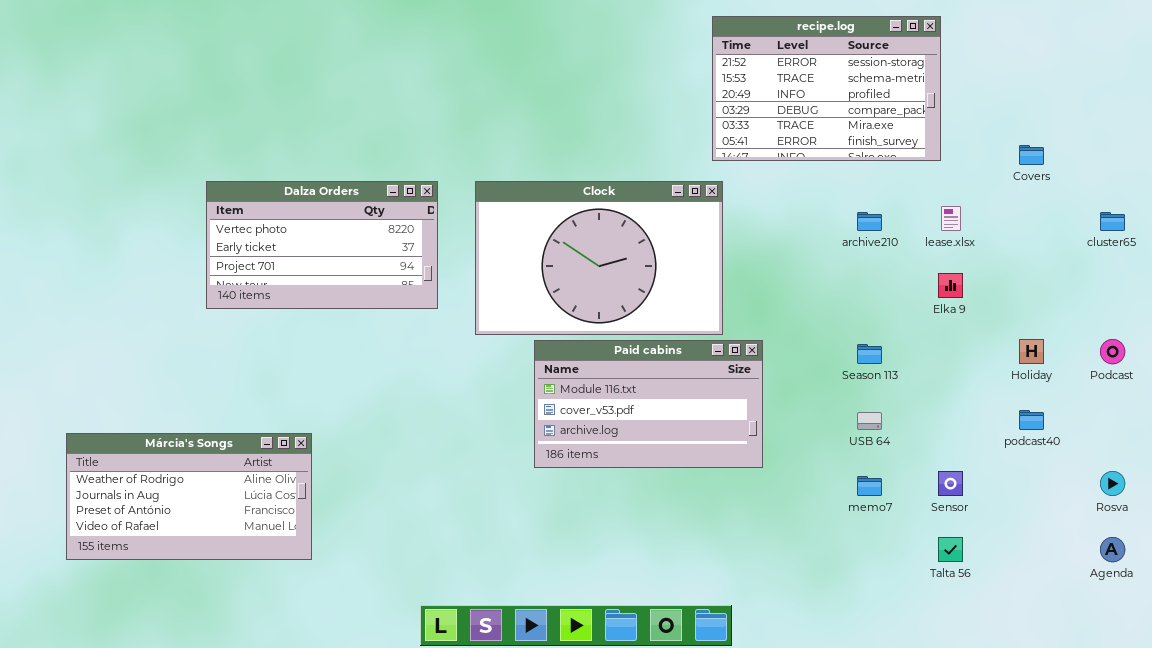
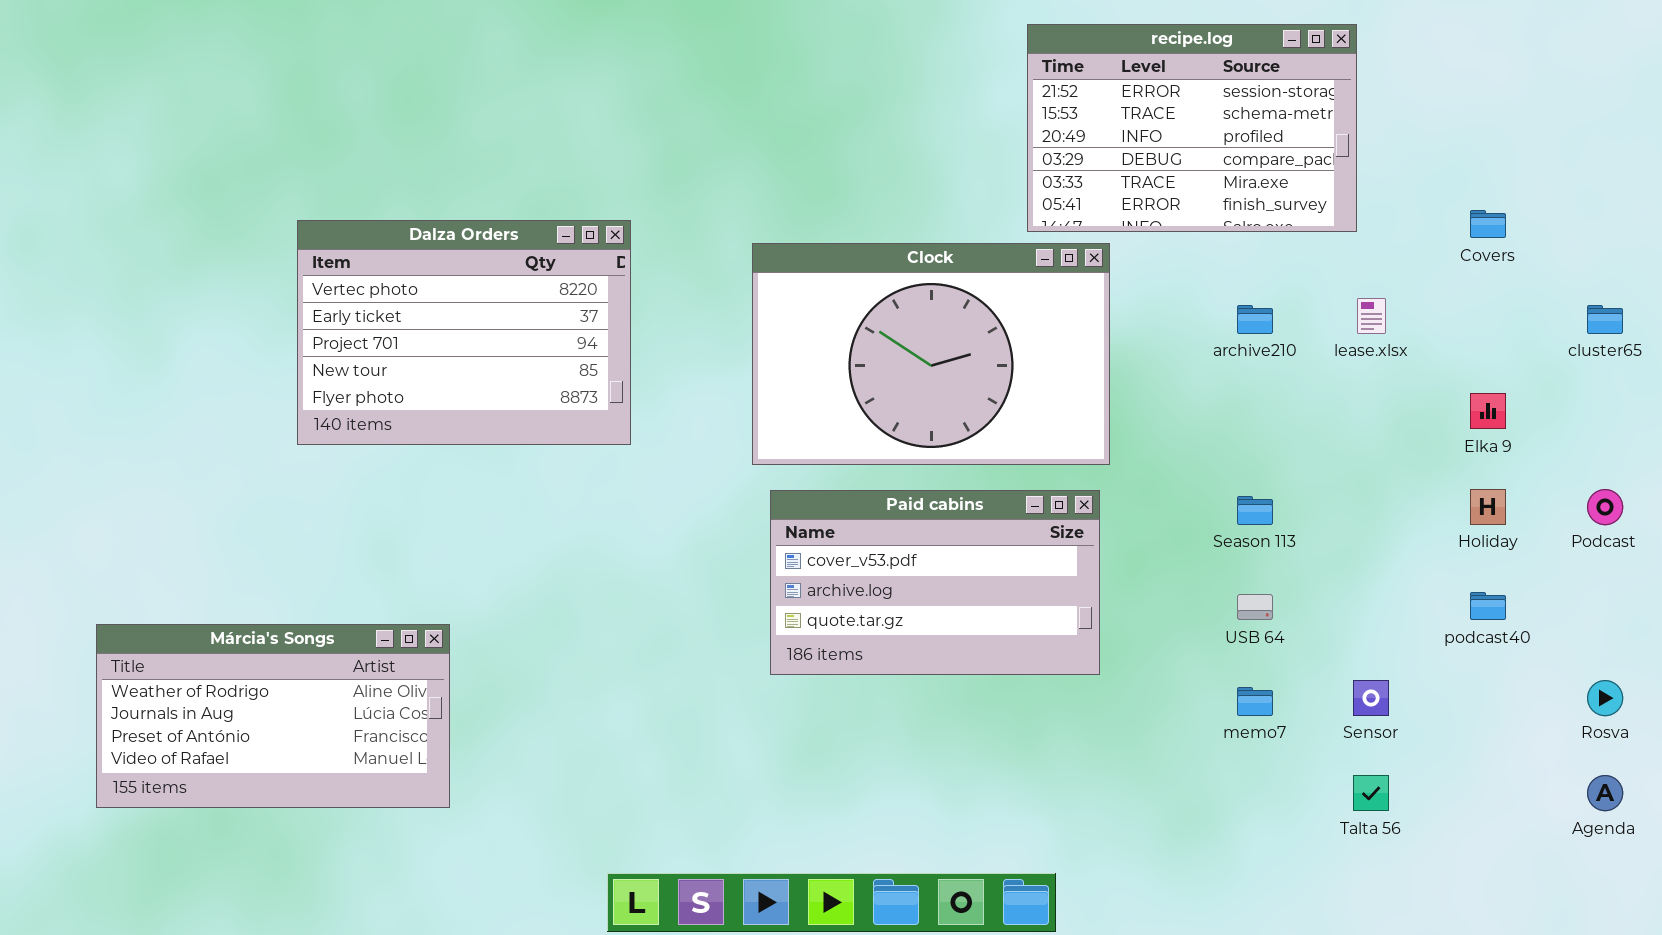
Clock: [475,181,723,335] -> [752,243,1110,465], moved
Dalza Orders: [206,181,438,309] -> [297,220,631,445], resized
Elka 9: [938,273,963,298] -> [1470,393,1506,429], moved
Paid cabins: [534,340,763,468] -> [770,490,1100,675], scrolled down 1 row

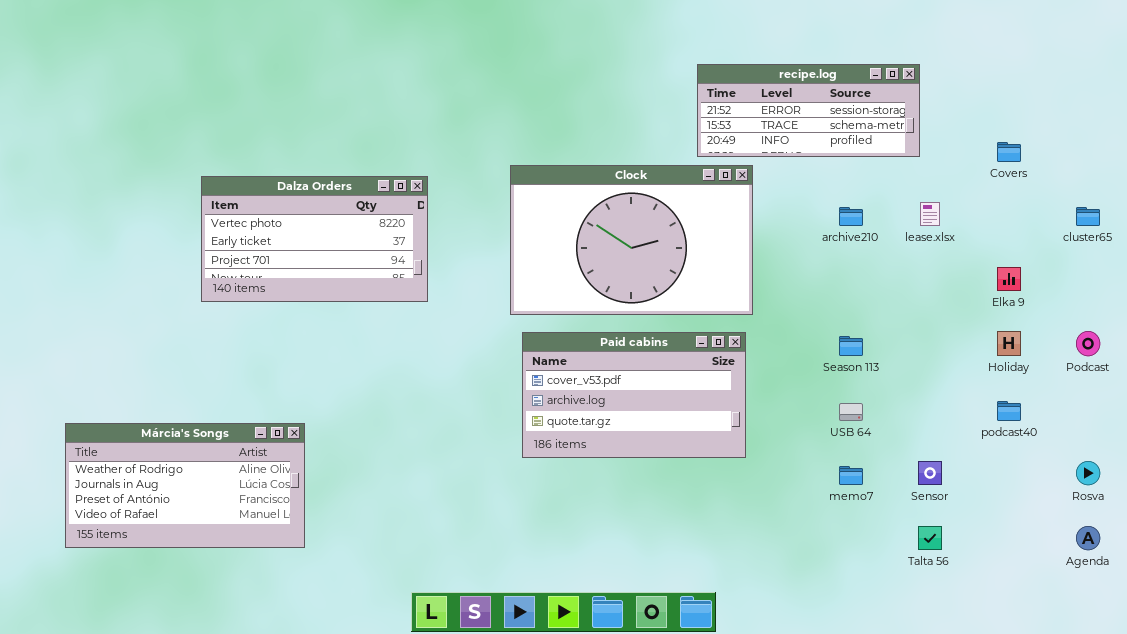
recipe.log: [1027,24,1357,232] -> [697,64,920,157], resized
Dalza Orders: [297,220,631,445] -> [201,176,428,302], resized

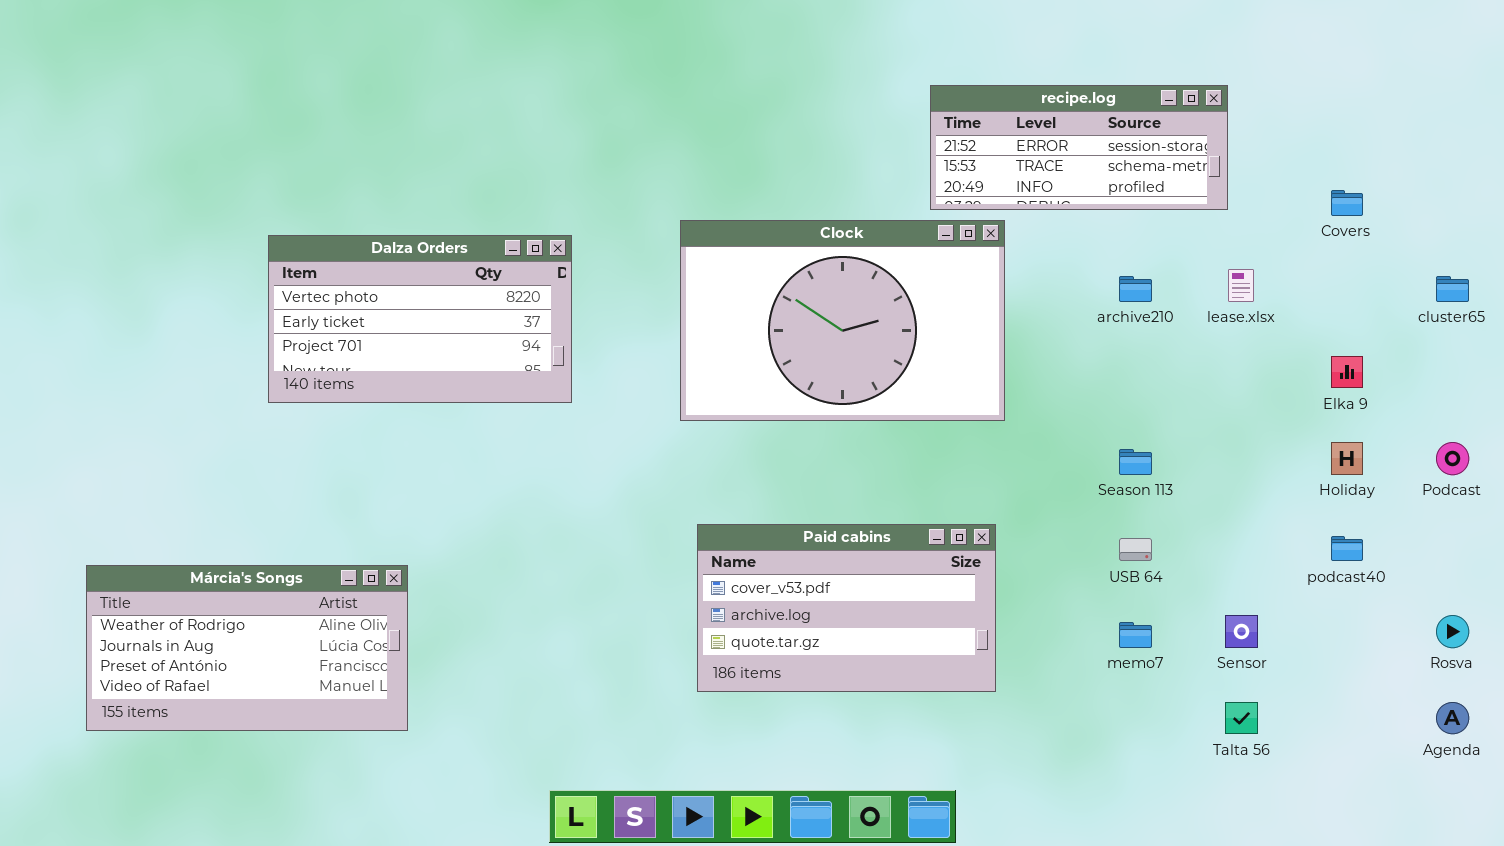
Paid cabins: [522,332,746,458] -> [697,524,996,692], moved

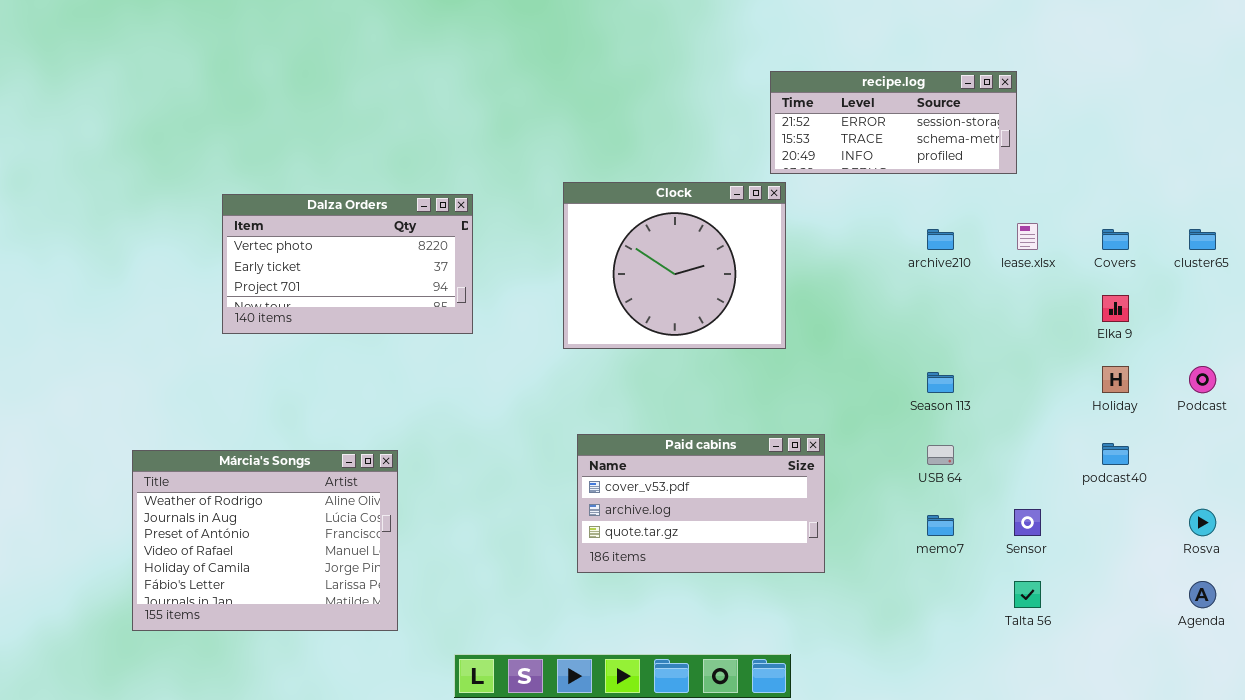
Covers: [1331,190,1363,216] -> [1102,229,1129,250], moved
Clock: [680,220,1005,421] -> [563,182,786,349], resized
Márcia's Songs: [86,565,408,731] -> [132,450,398,631], moved, resized

